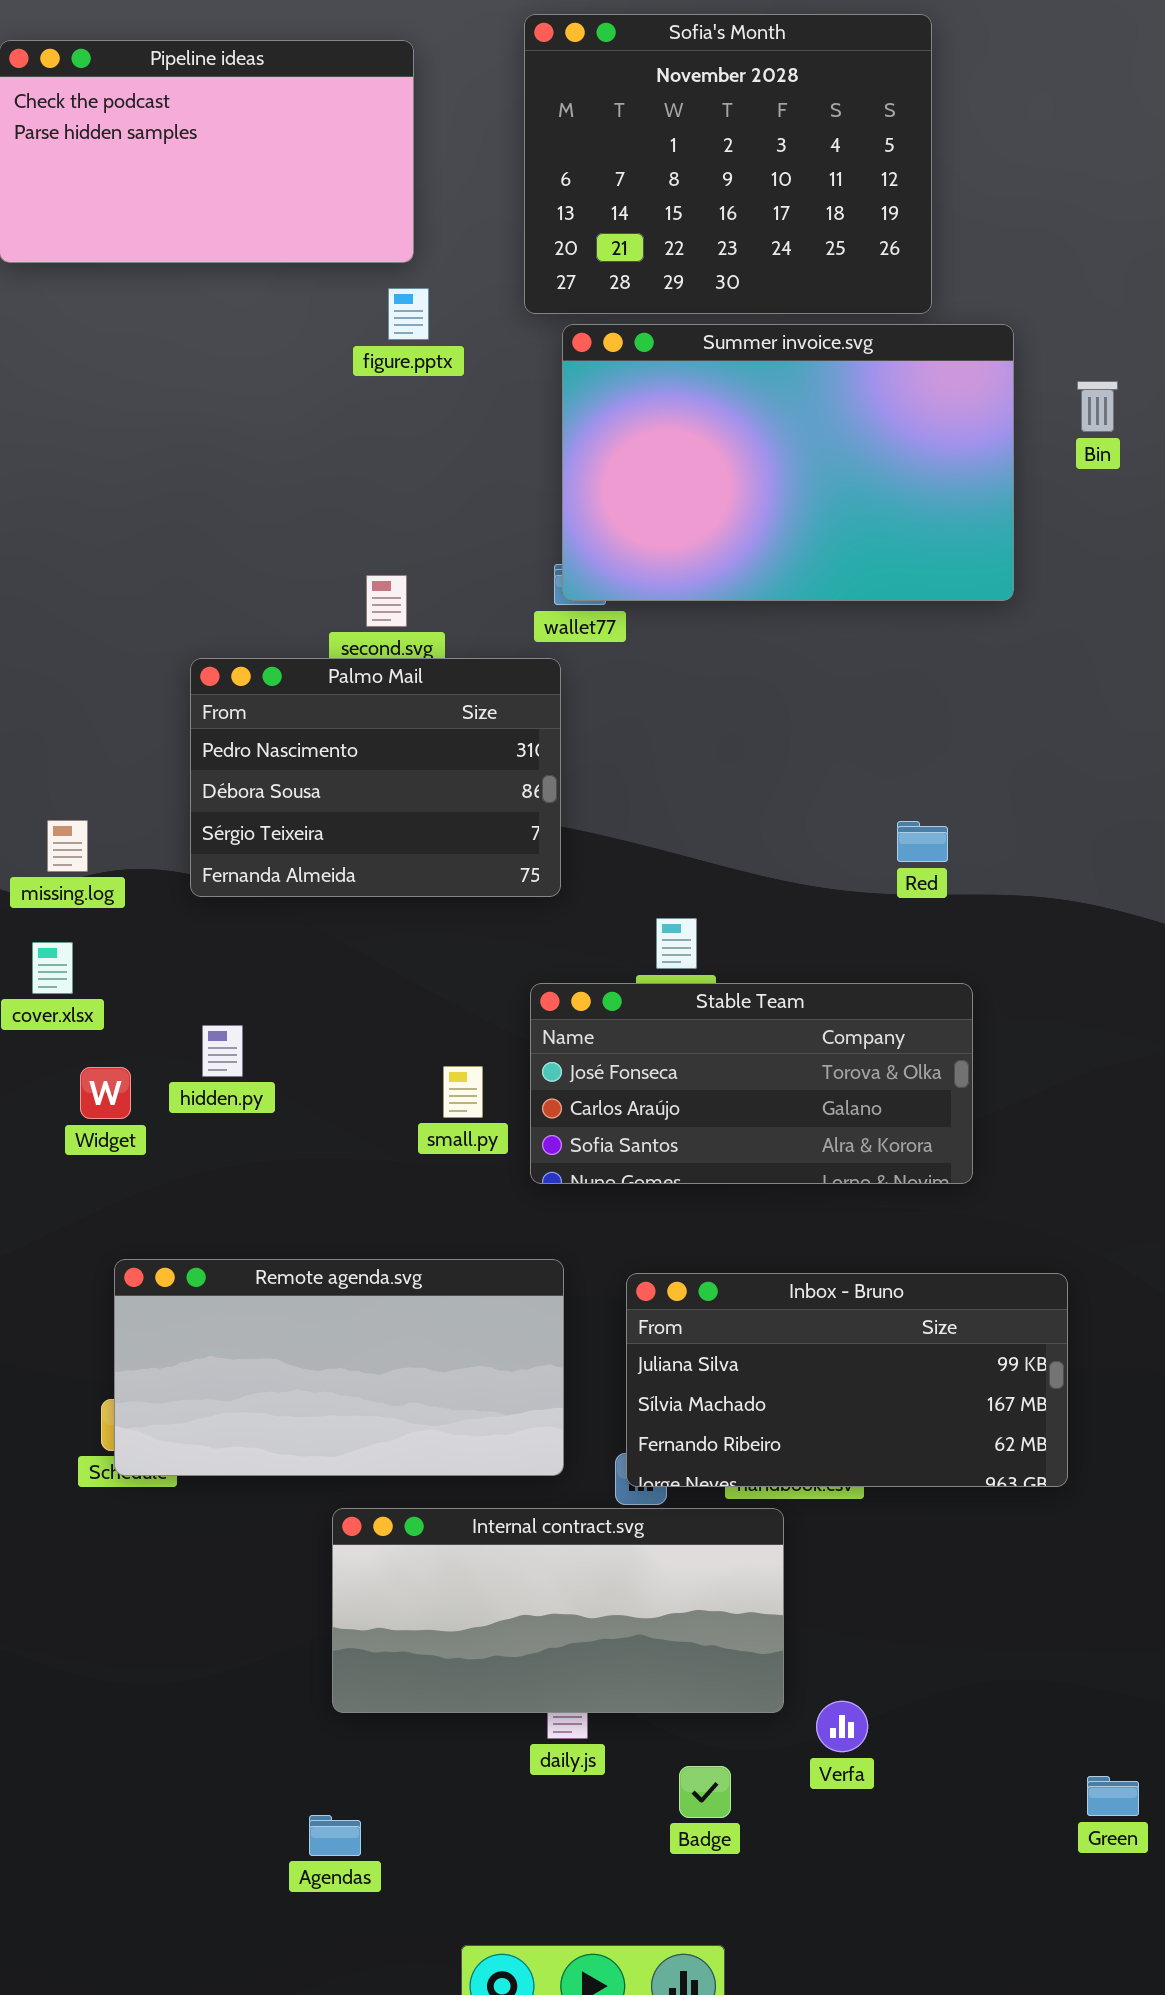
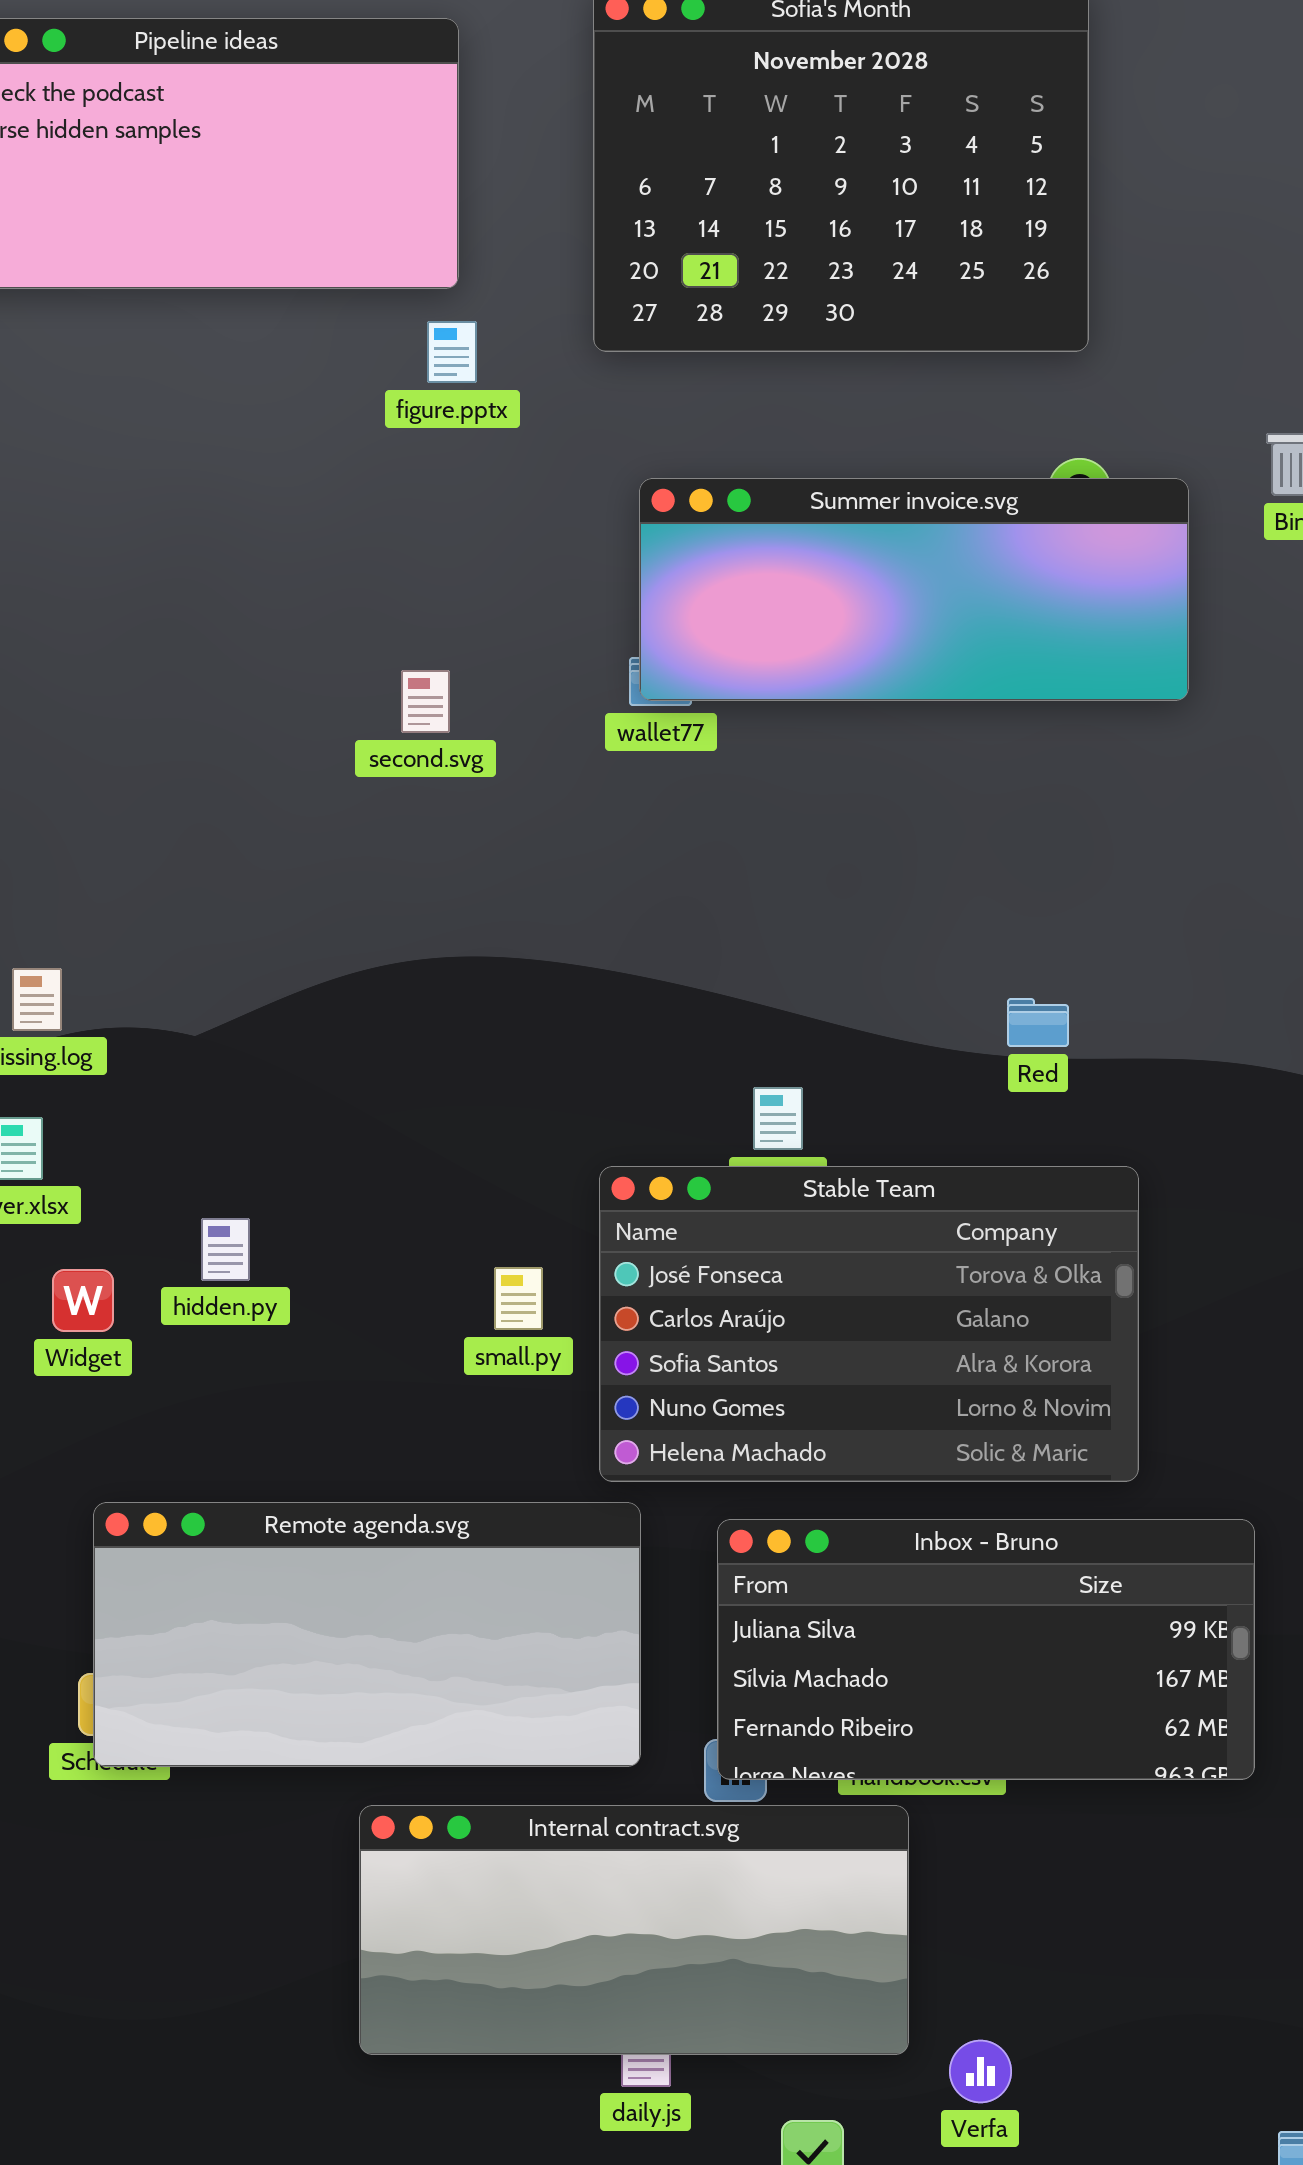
Summer invoice.svg: [562,324,1014,601] -> [639,478,1189,701], resized
Palmo Mail: [190,658,561,897] -> none, closed
Red: [897,821,948,862] -> [1007,998,1069,1047], moved
Stable Team: [530,983,973,1184] -> [599,1166,1139,1482], resized

